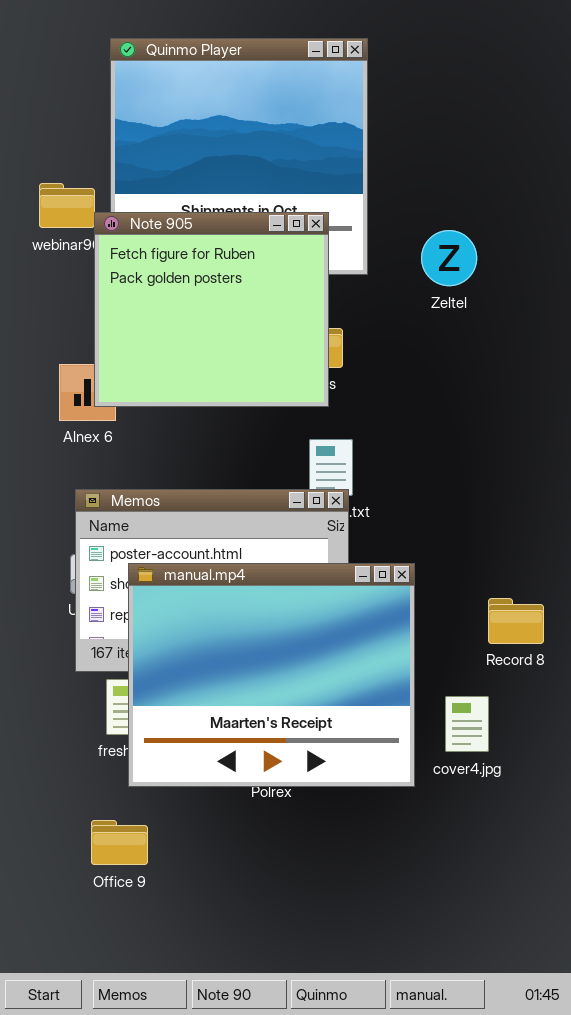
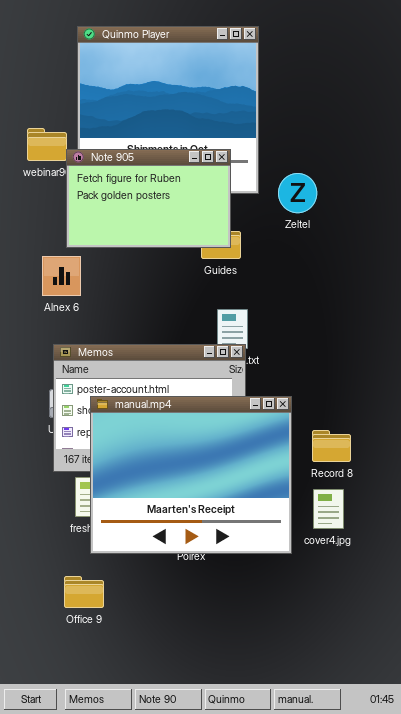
Note 905: [94,212,329,407] -> [66,149,231,248], resized
Zeltel: [421,230,477,286] -> [278,173,317,213], moved
Record 8: [488,598,544,644] -> [312,430,351,462], moved

